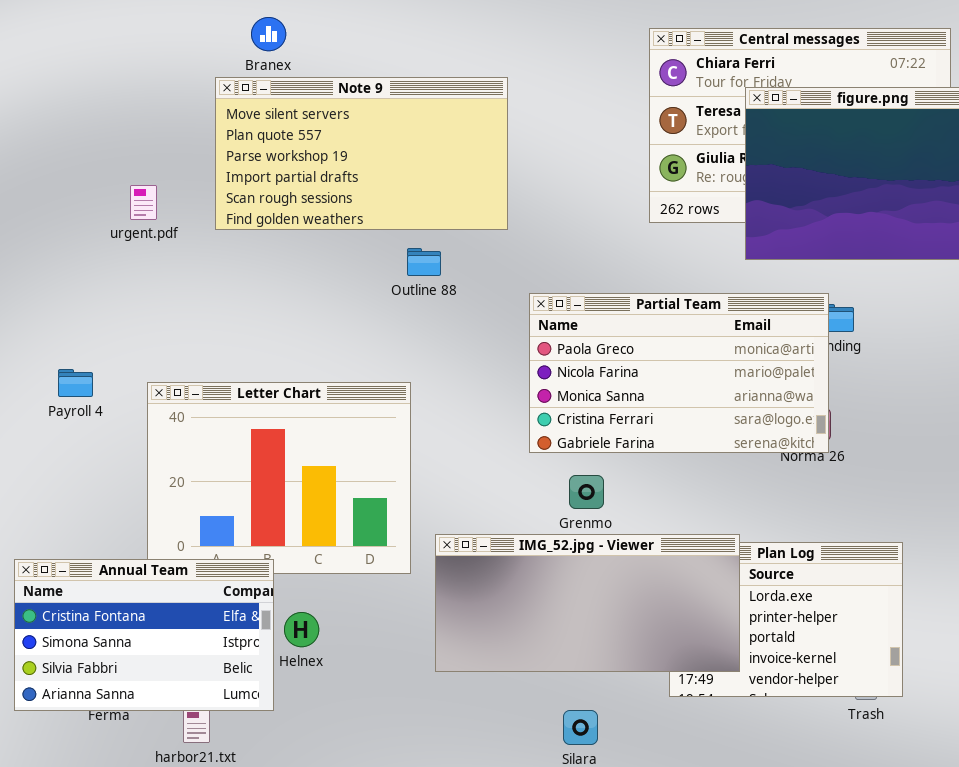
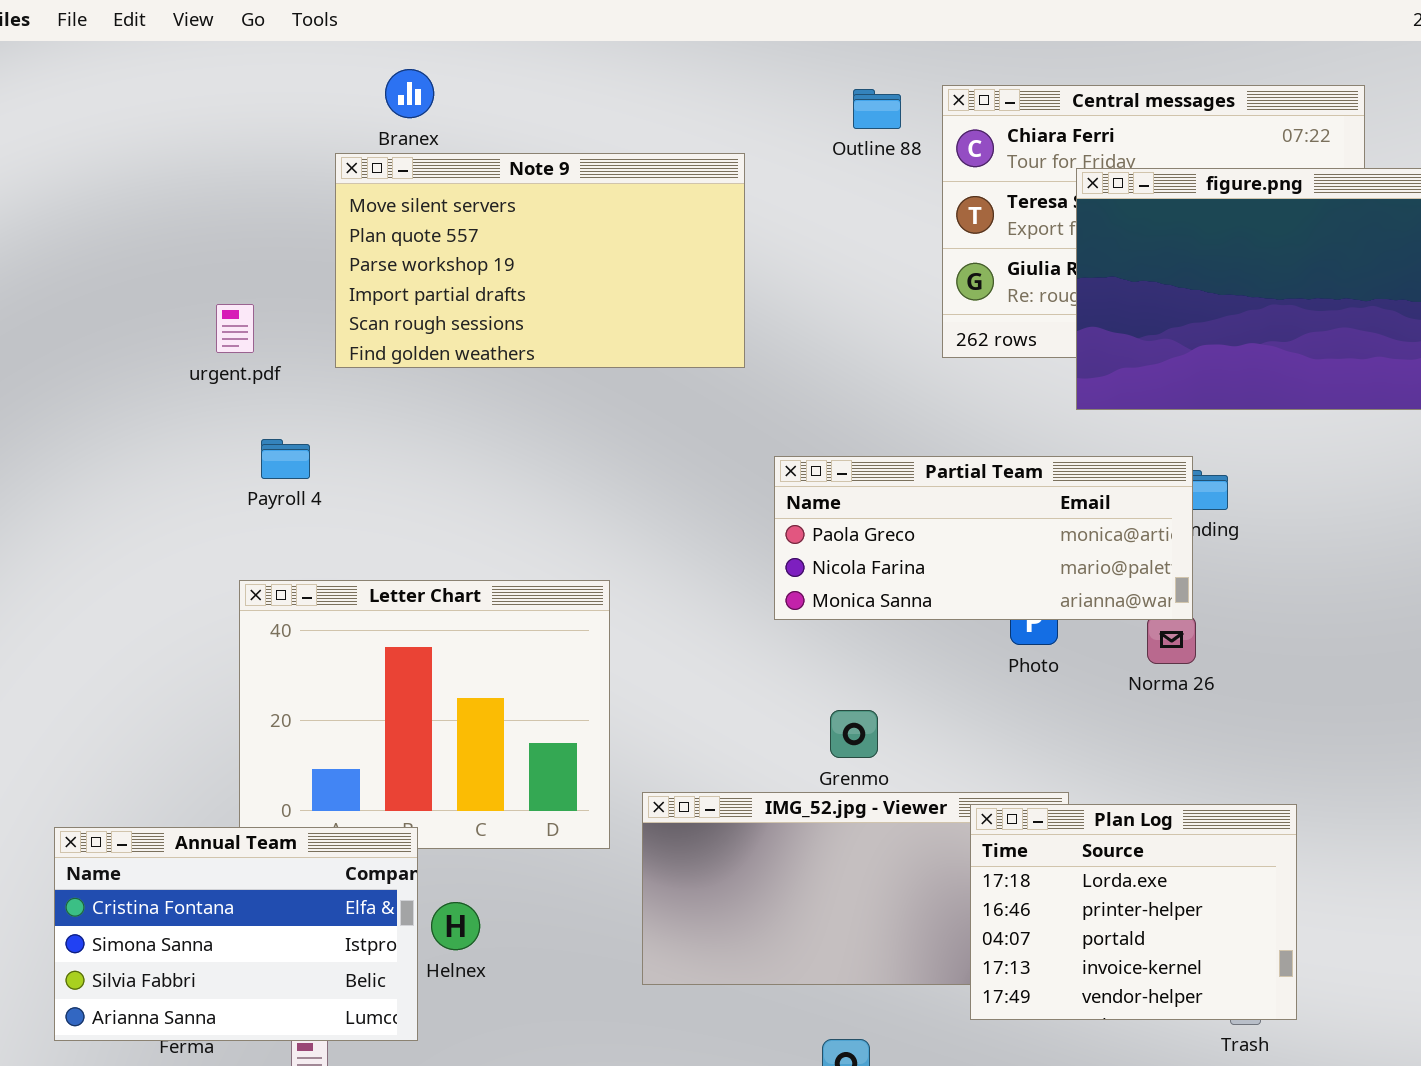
Outline 88: [407,248,441,276] -> [853,89,901,129], moved
Partial Team: [529,293,829,453] -> [774,456,1193,620], resized
Payroll 4: [58,369,93,397] -> [261,439,310,479], moved
Plan Log: [669,542,903,697] -> [970,804,1297,1020], raised

